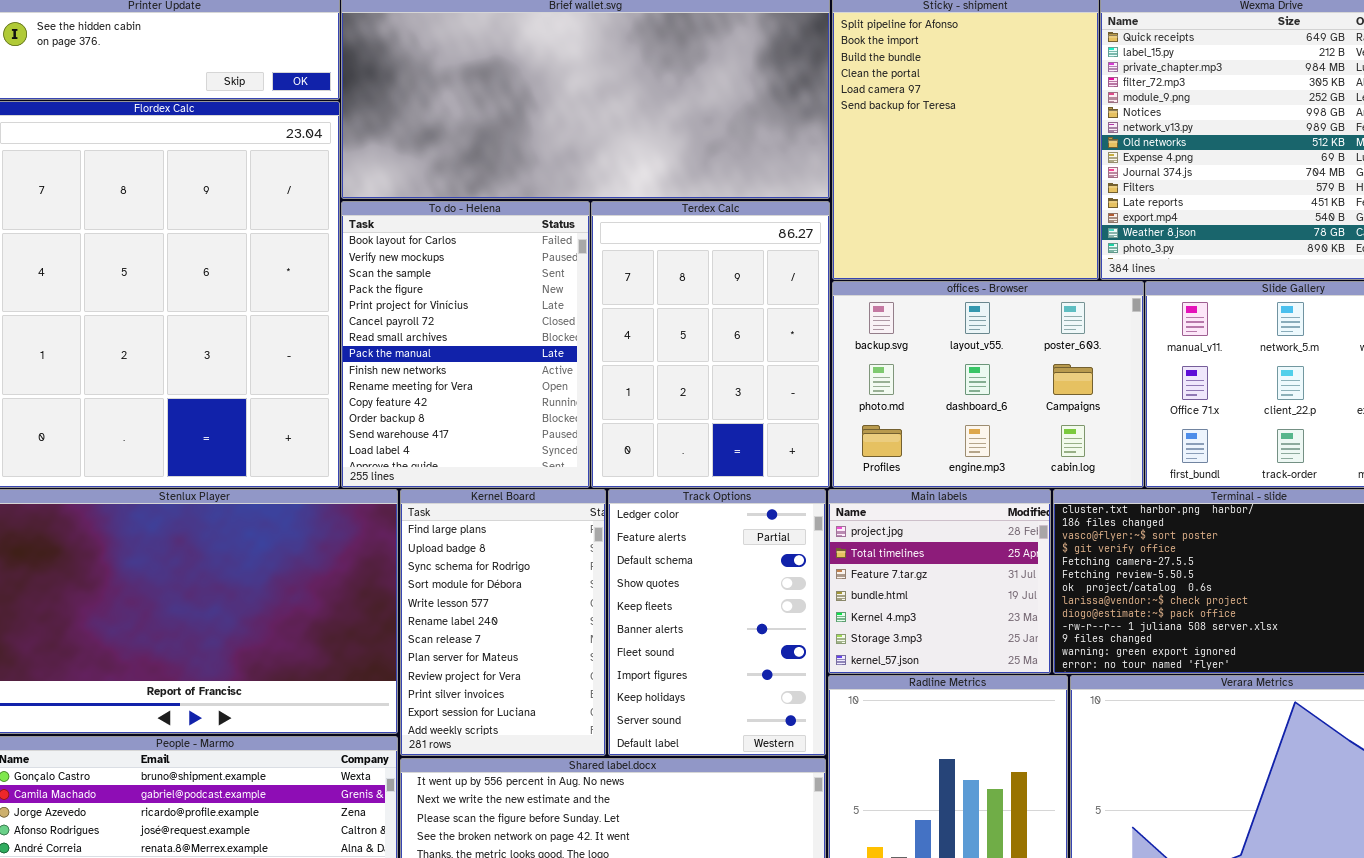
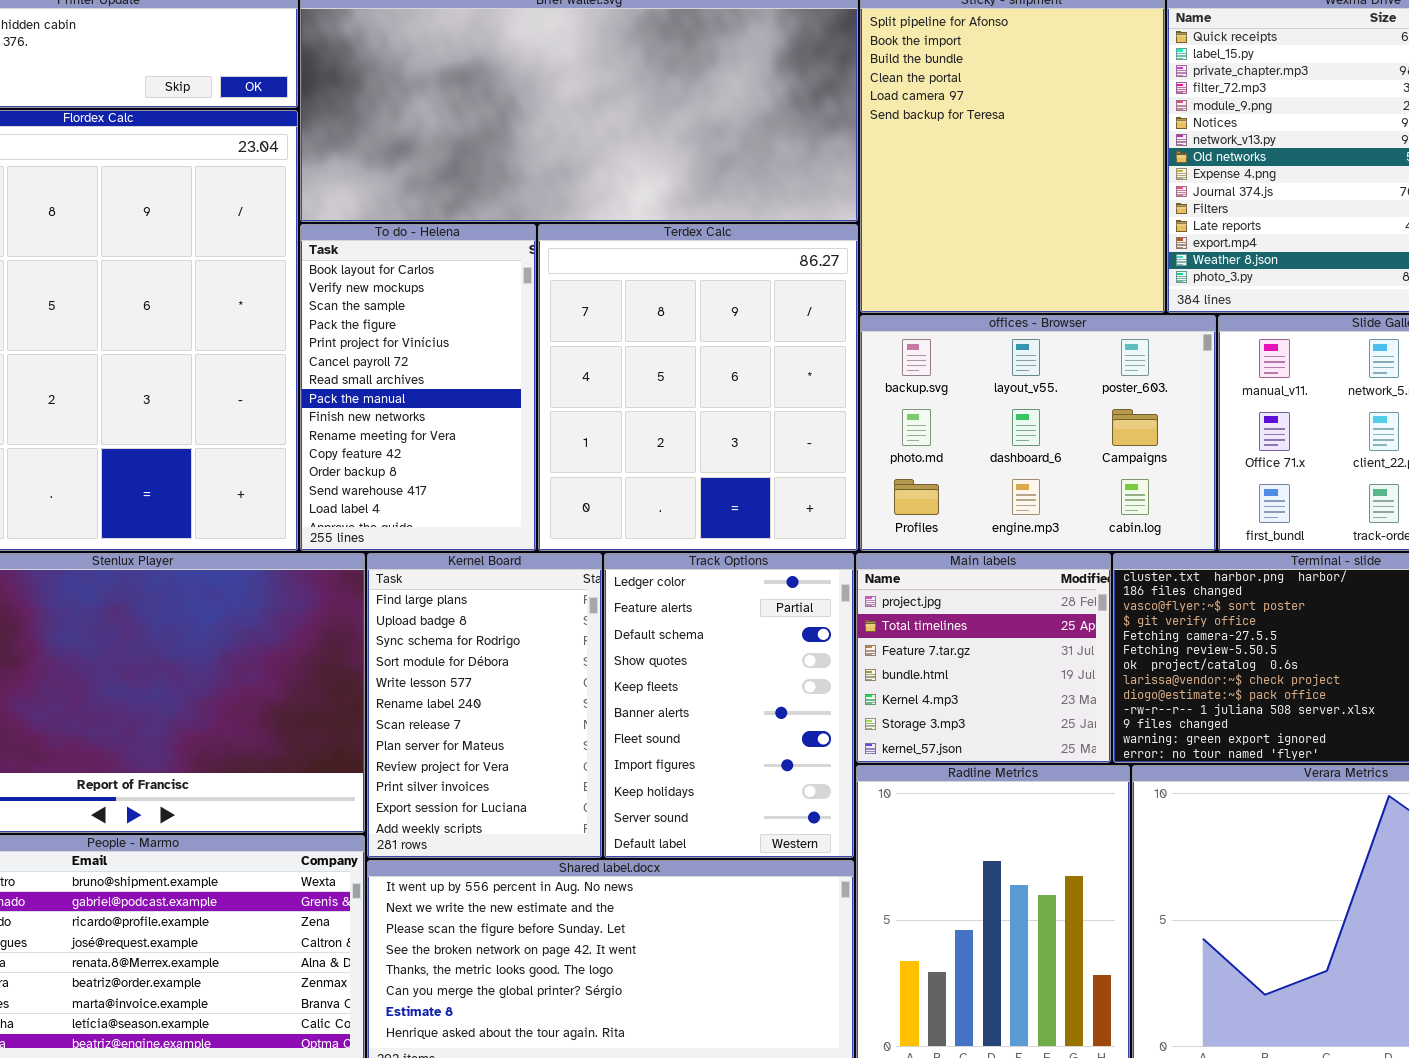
To do - Helena: [341,201,590,488] -> [300,224,536,551], resized
Terdex Calc: [591,201,830,488] -> [538,224,858,551], resized

